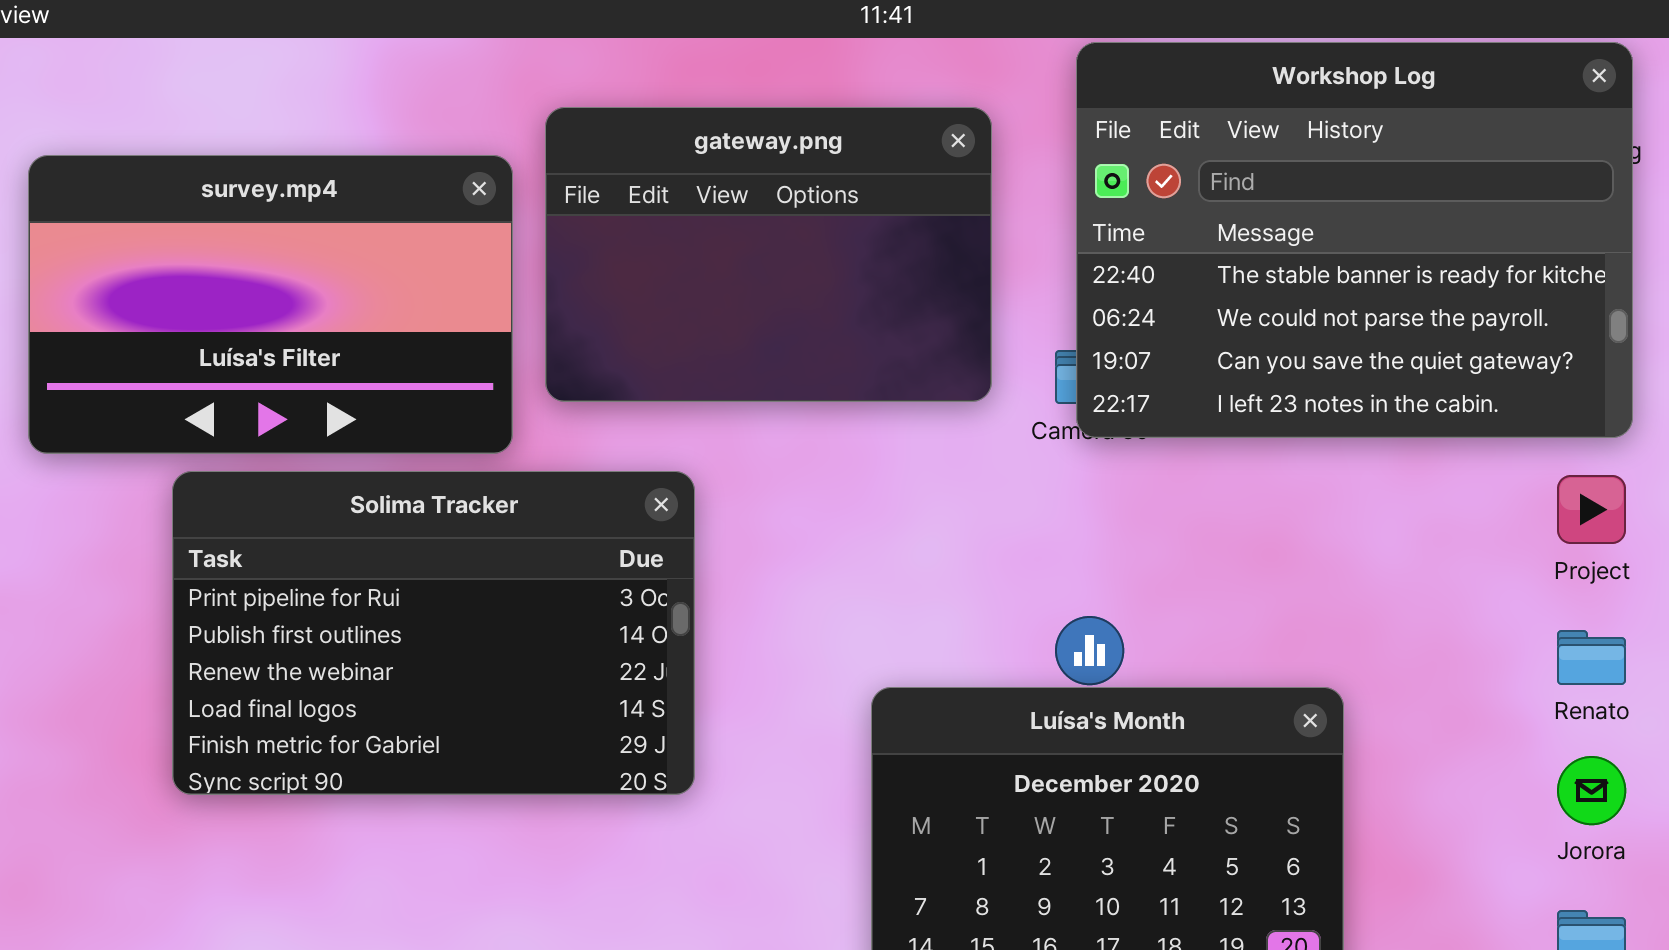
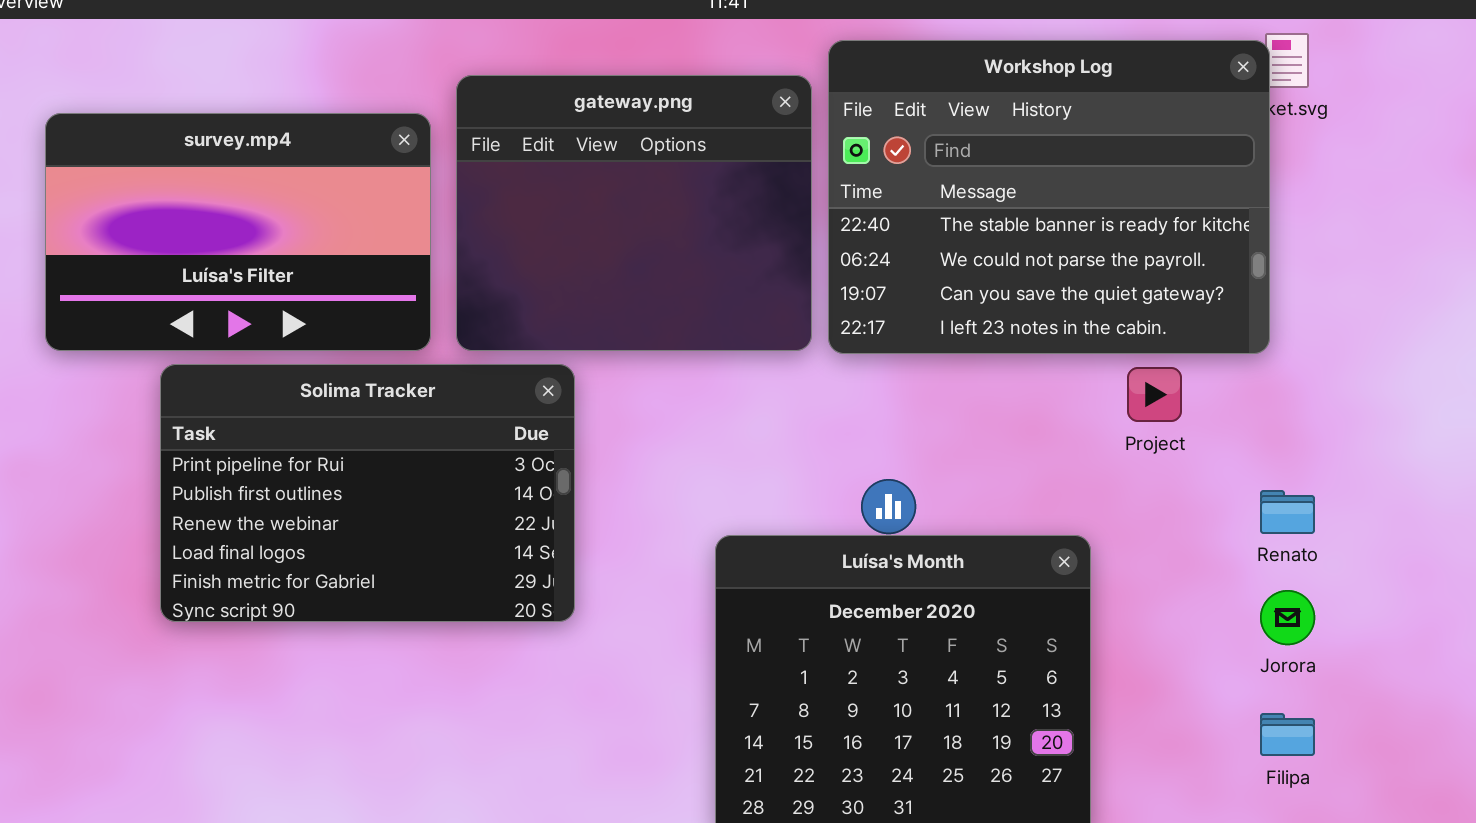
Workshop Log: [1076,42,1633,438] -> [828,40,1270,354], moved
gateway.png: [545,107,992,402] -> [456,75,812,351], resized
Project: [1557,475,1626,544] -> [1127,367,1182,422], moved

